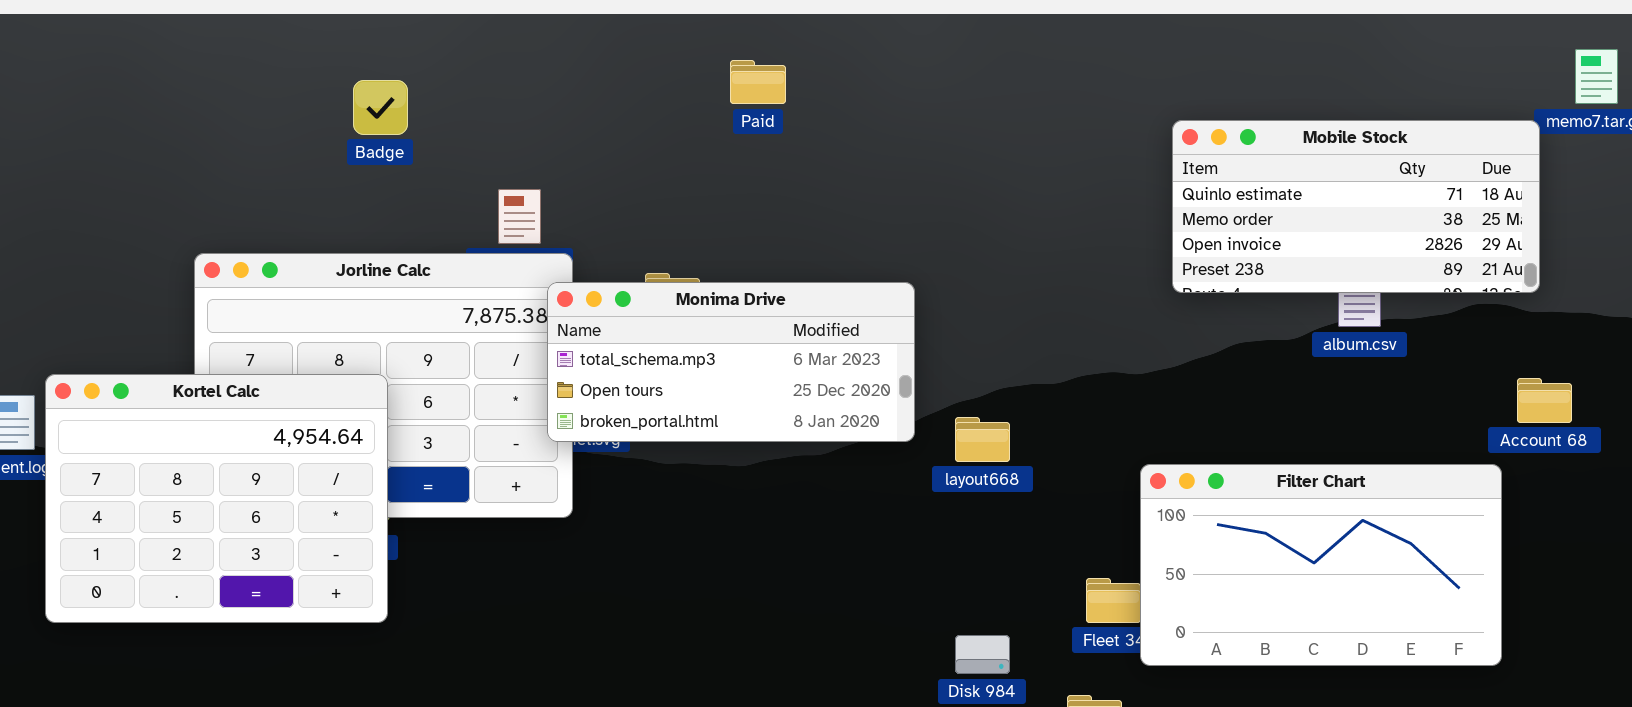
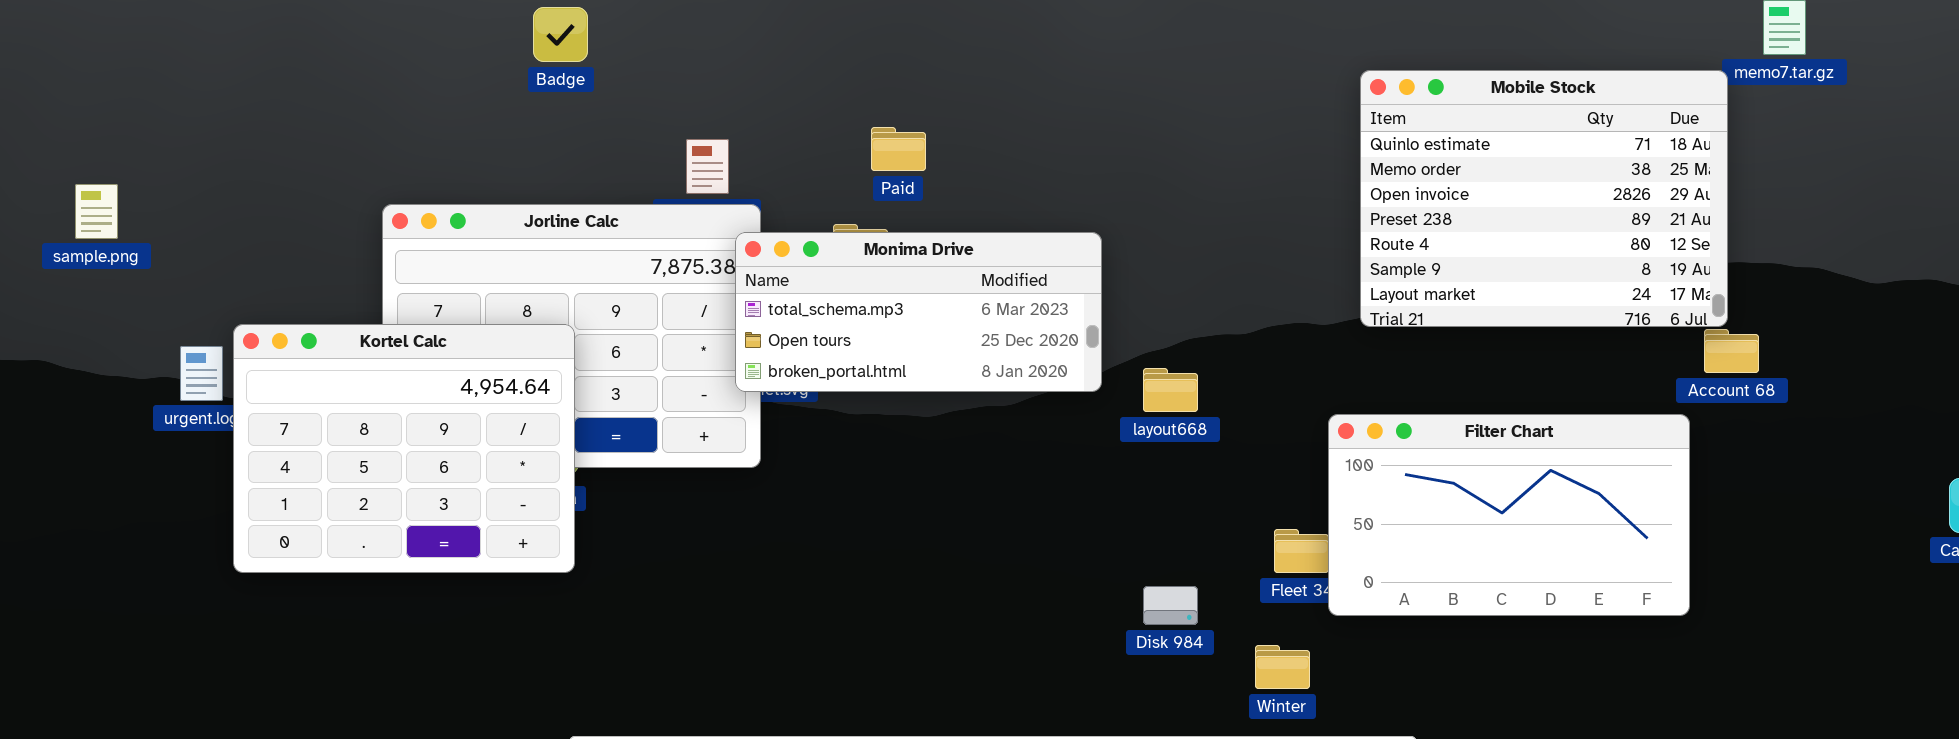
Paid: [730,60,786,104] -> [871,127,926,171], moved
Badge: [353,80,408,135] -> [533,7,588,62], moved
Mobile Stock: [1172,120,1540,293] -> [1360,70,1728,327], resized

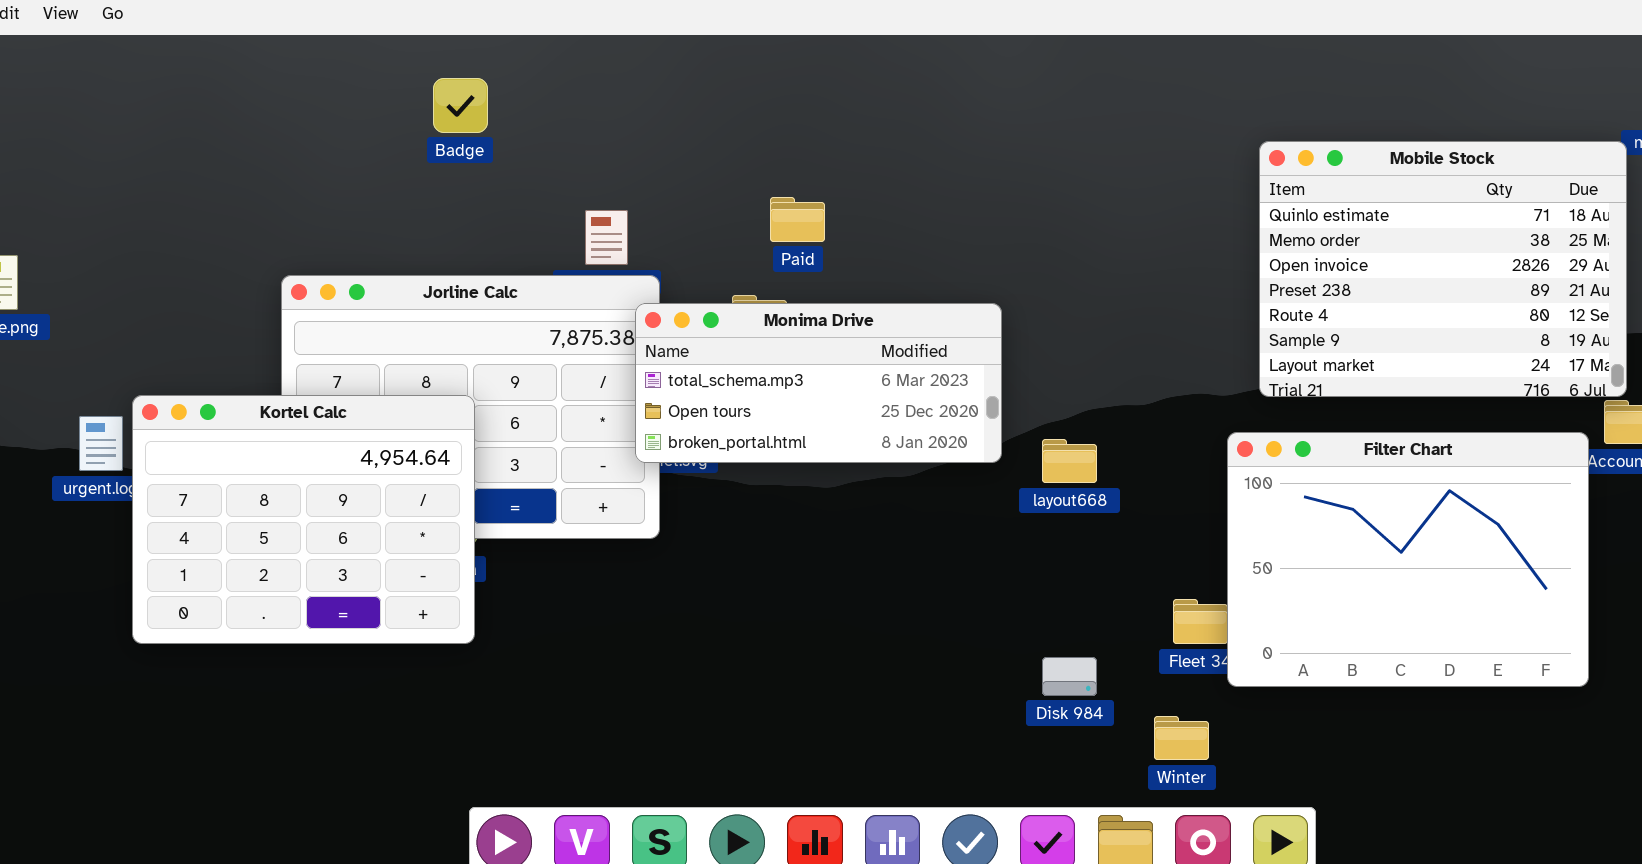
Filter Chart: [1328,414,1690,616] -> [1227,432,1589,687], resized

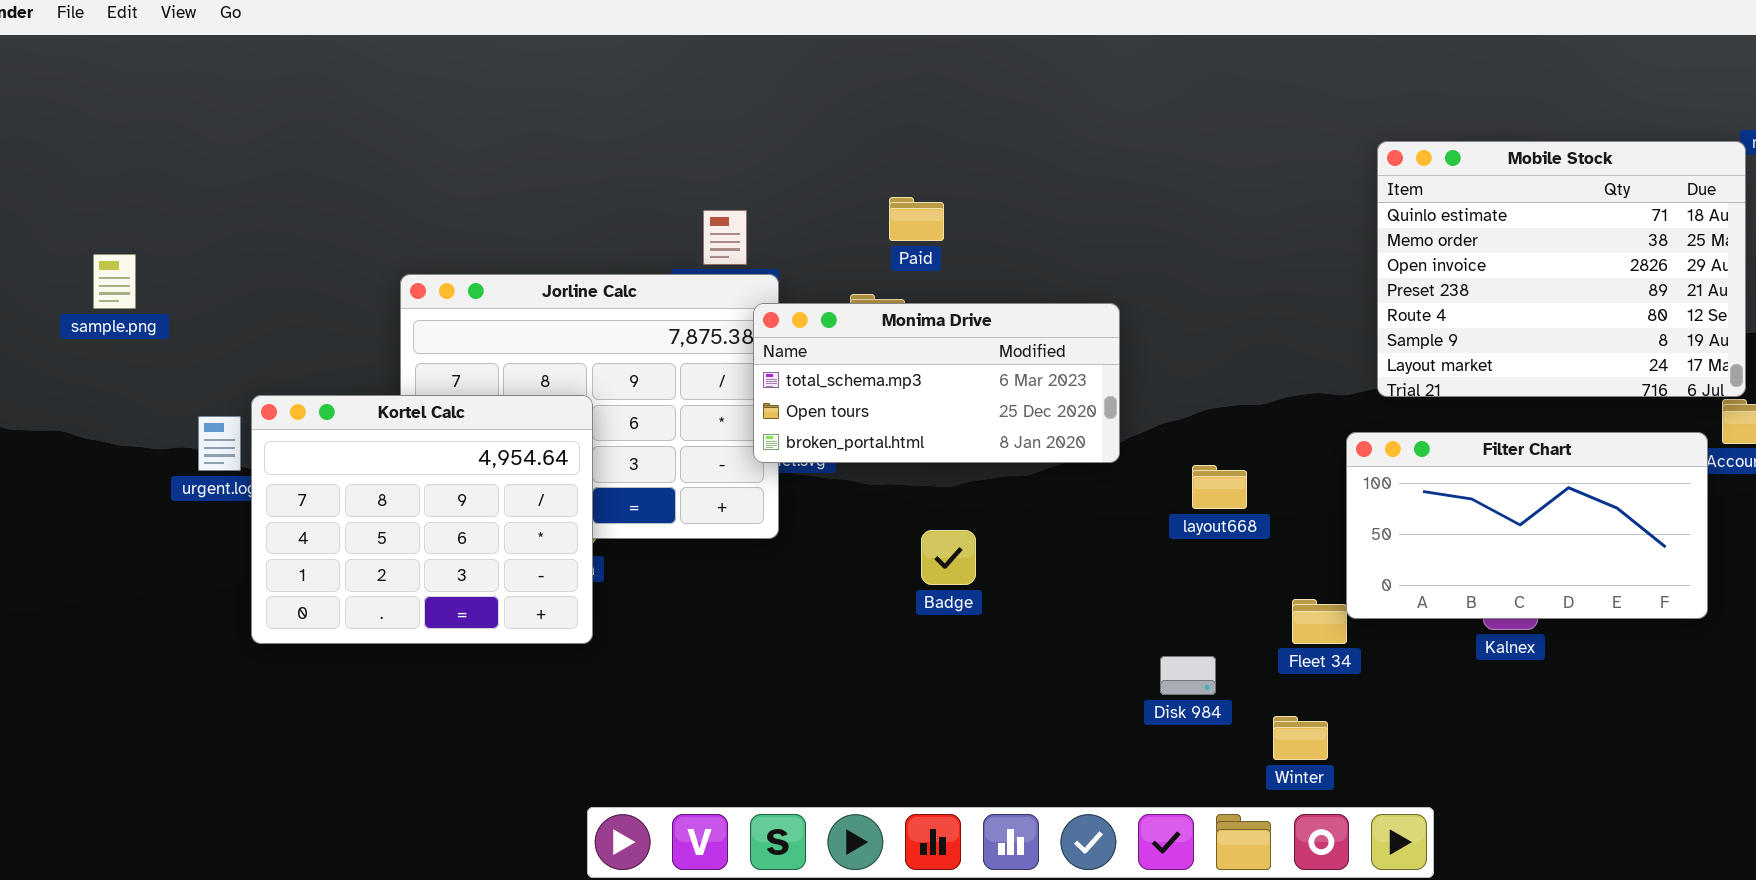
Badge: [433,78,488,133] -> [921,530,976,585], moved
Filter Chart: [1227,432,1589,687] -> [1346,432,1708,619], resized
layout668: [1042,439,1097,483] -> [1192,465,1247,509], moved

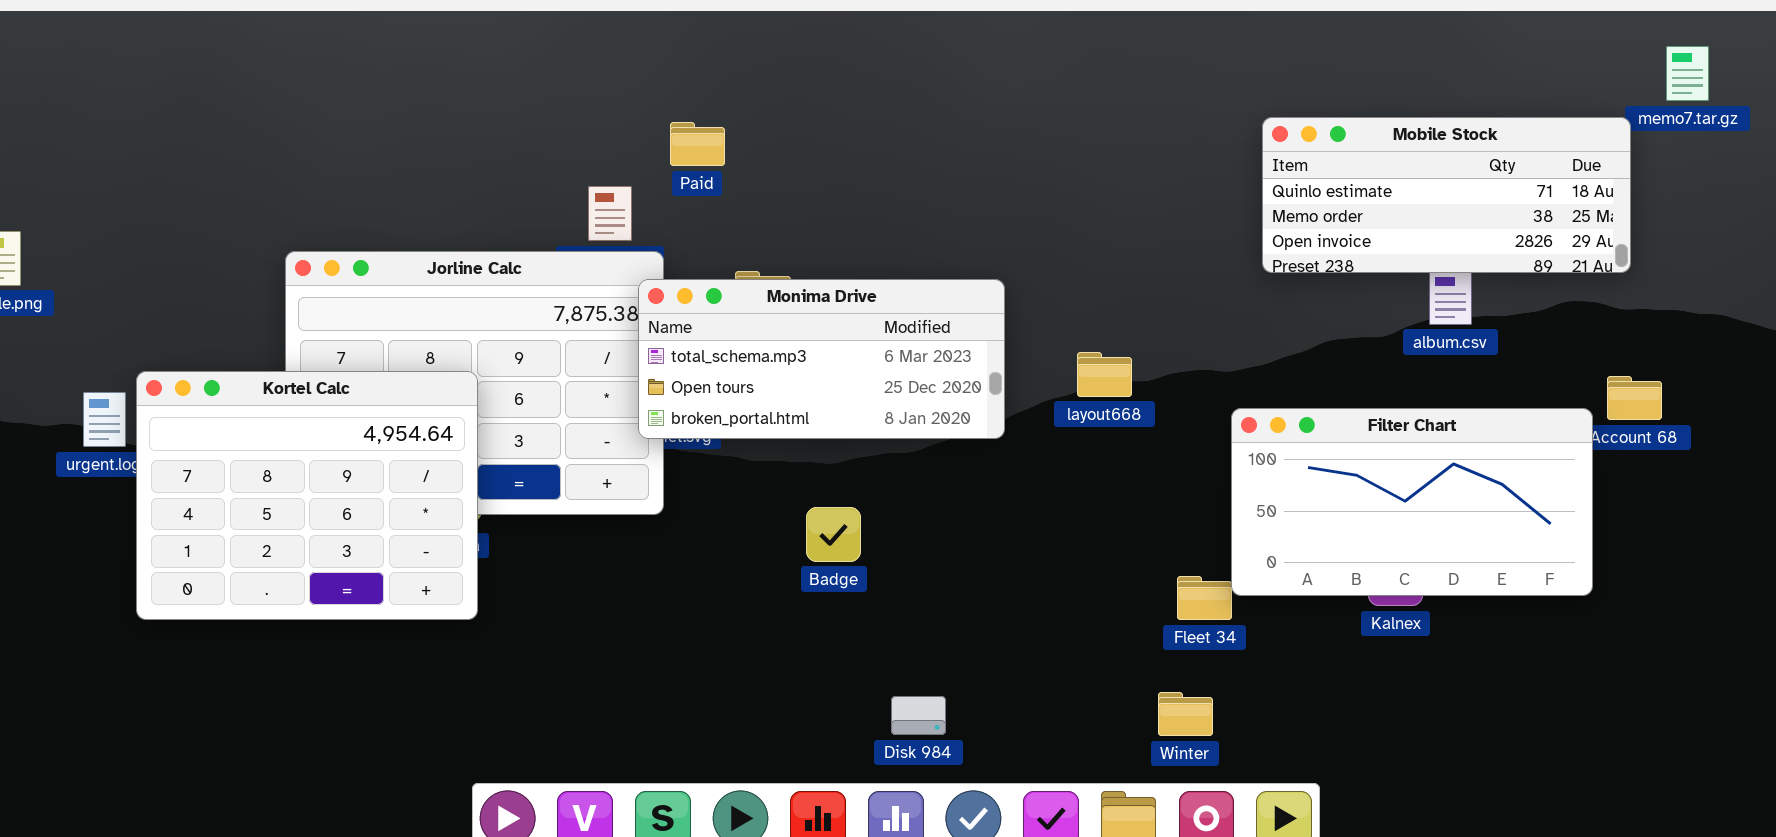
Mobile Stock: [1377,141,1746,397] -> [1262,117,1631,273], resized
Paid: [889,197,944,241] -> [670,122,725,166], moved
layout668: [1192,465,1247,509] -> [1077,352,1132,397], moved
Disk 984: [1160,656,1216,695] -> [891,696,946,735], moved

